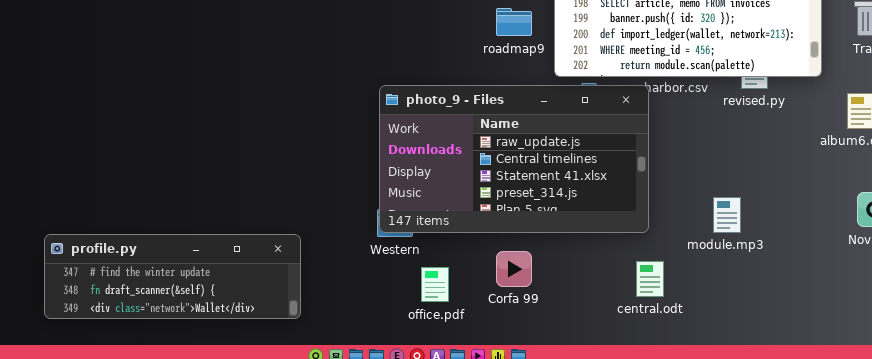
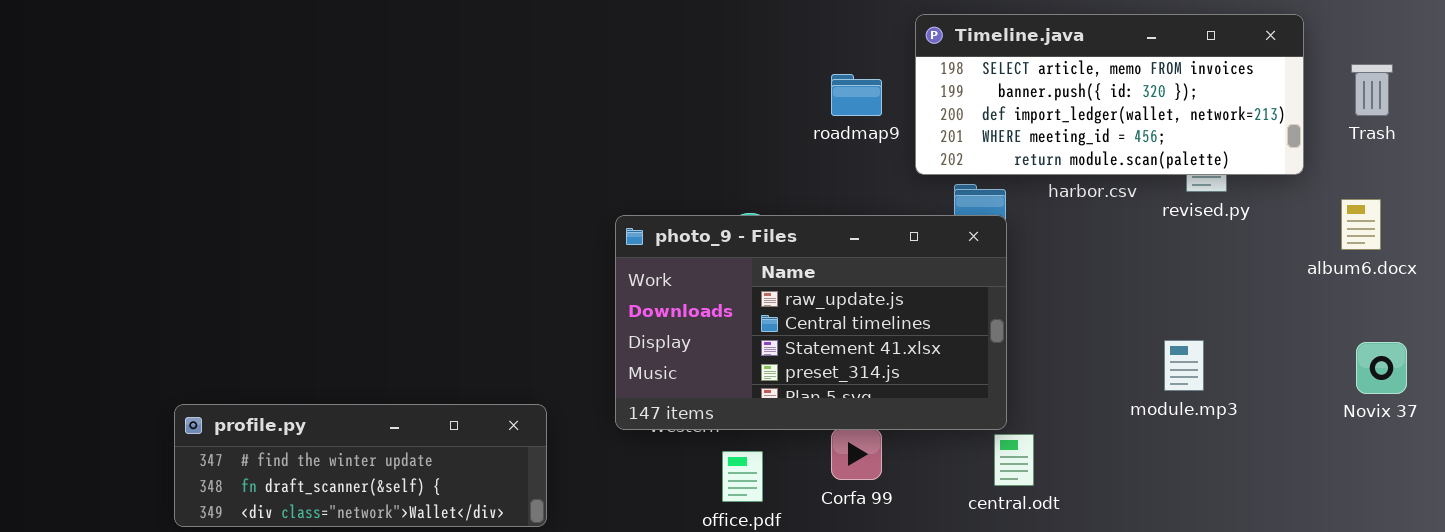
photo_9 - Files: [379,85,649,233] -> [615,215,1007,430], moved
module.mp3: [713,197,741,233] -> [1164,340,1204,391], moved
central.odt: [636,261,664,297] -> [994,434,1034,486], moved

